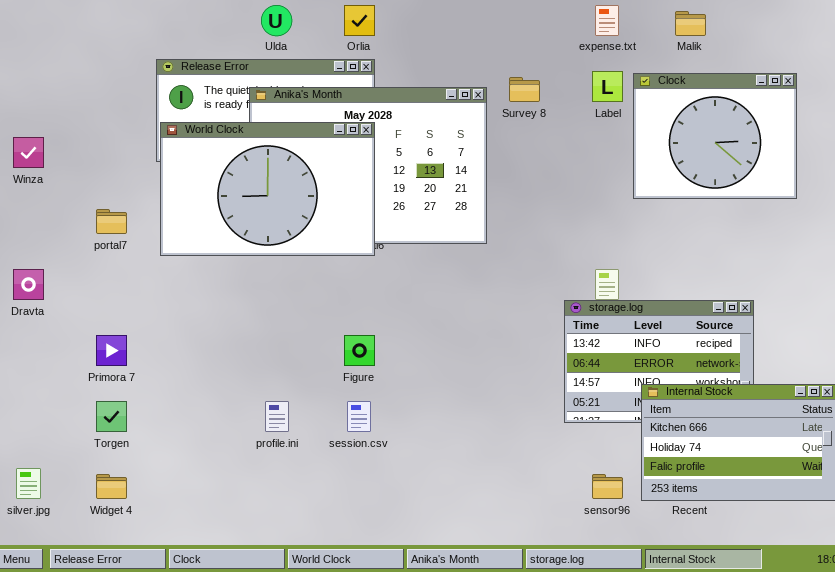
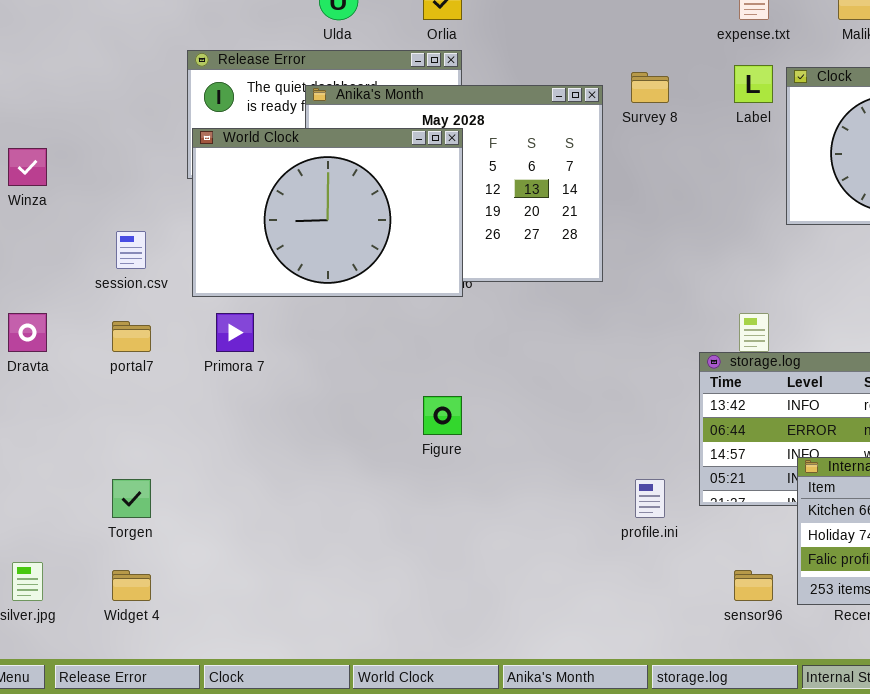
portal7: [96,209,127,234] -> [112,321,151,352], moved
Primora 7: [96,335,127,366] -> [216,313,254,352], moved
profile.ini: [265,401,289,432] -> [635,479,665,518], moved
session.csv: [347,401,371,432] -> [116,231,146,269], moved

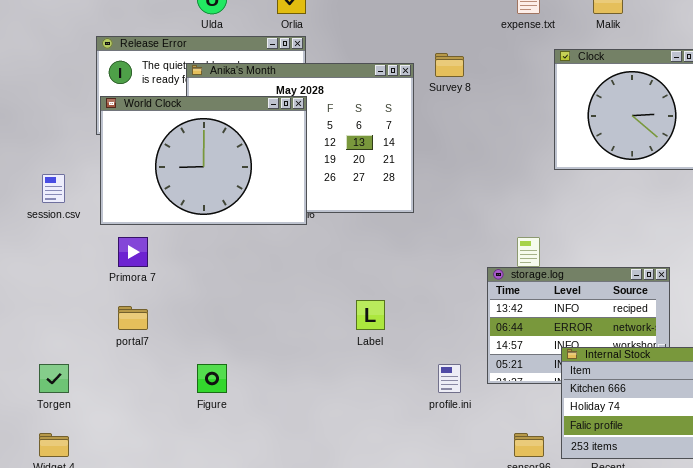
Label: [734,65,773,103] -> [356,300,385,330], moved
portal7: [112,321,151,352] -> [118,306,148,330], moved
Figure: [423,396,462,435] -> [197,364,227,393], moved

